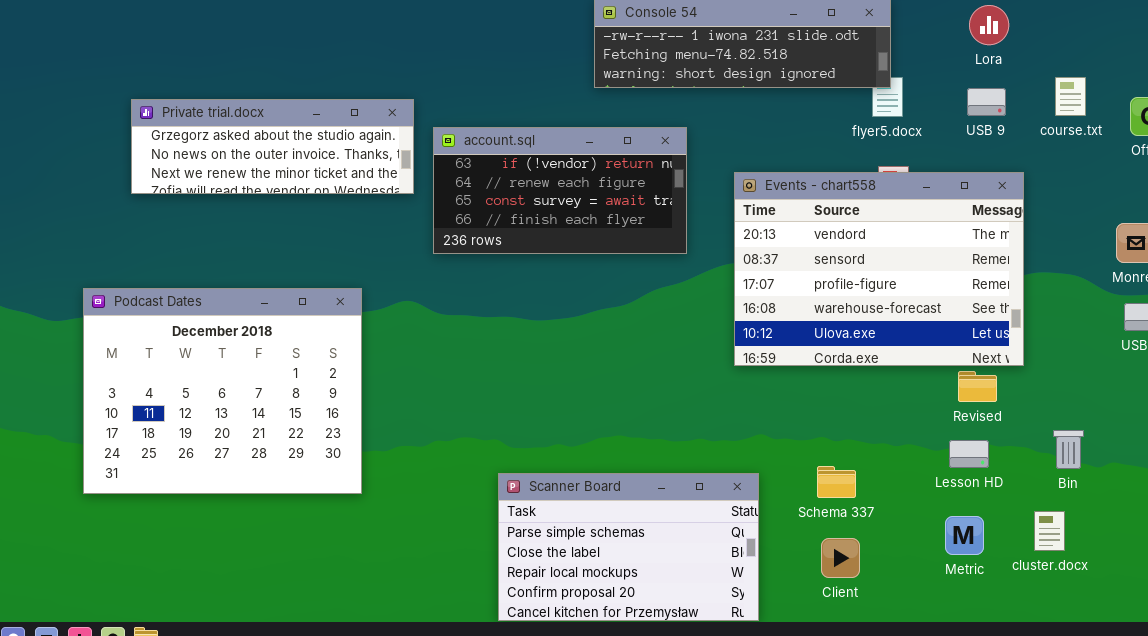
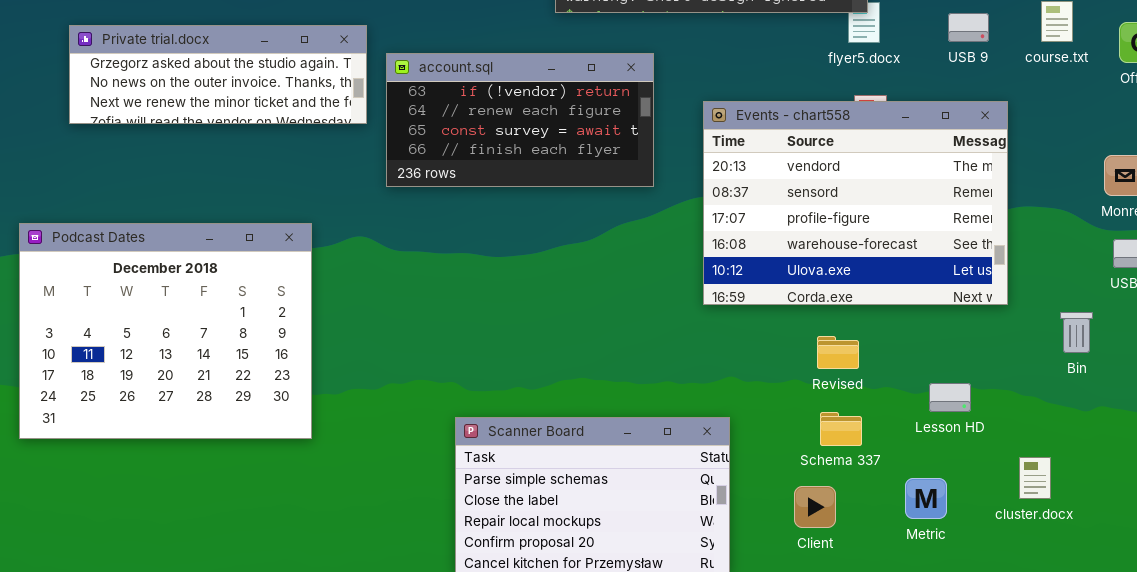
Revised: [958,371,997,402] -> [817,336,859,369], moved
Bin: [1053,430,1084,469] -> [1060,312,1093,353], moved
Schema 337: [817,466,856,498] -> [820,412,862,446], moved
Metric: [945,516,984,555] -> [905,478,947,519], moved

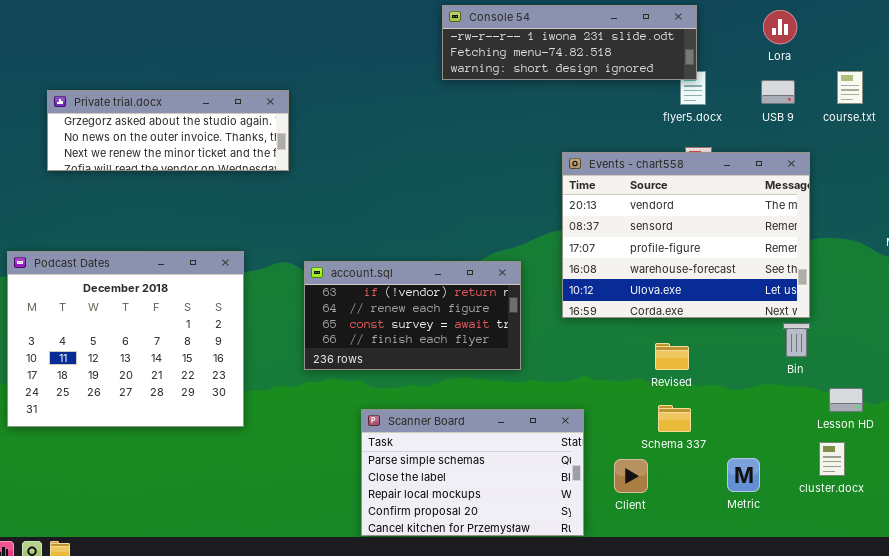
account.sql: [386,53,654,187] -> [304,261,521,370], moved
Bin: [1060,312,1093,353] -> [783,323,810,357], moved
Lesson HD: [929,383,971,412] -> [829,388,863,412], moved
Client: [794,486,836,528] -> [614,459,648,493], moved

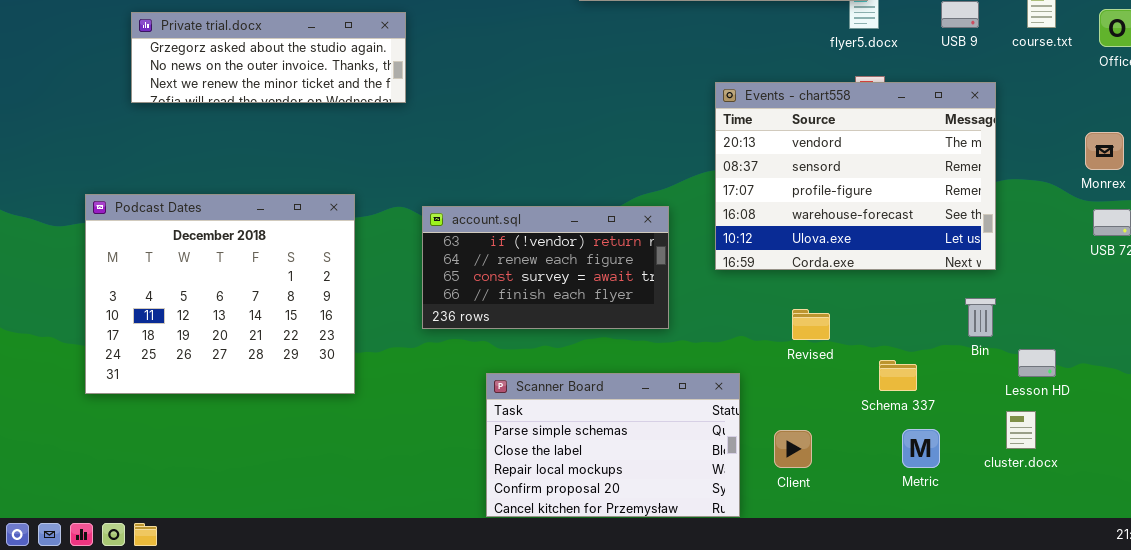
Bin: [783,323,810,357] -> [965,298,996,337], moved
Revised: [655,343,689,370] -> [792,309,830,340], moved
Schema 337: [658,405,691,432] -> [879,360,917,391], moved

